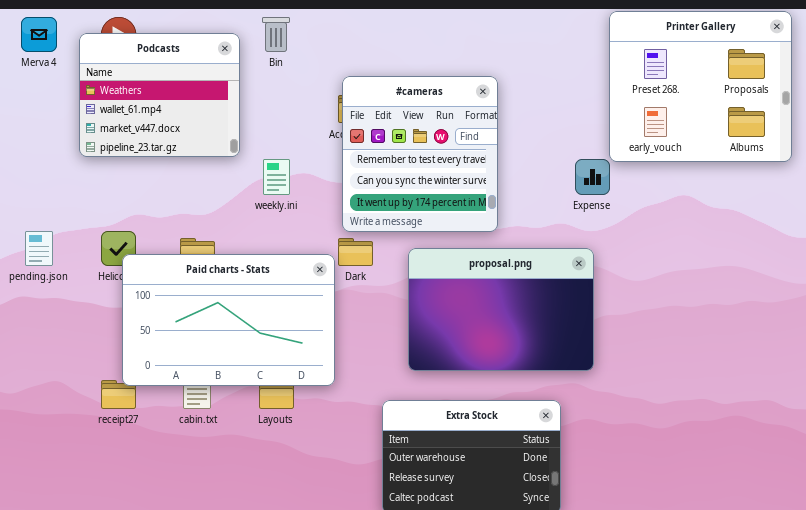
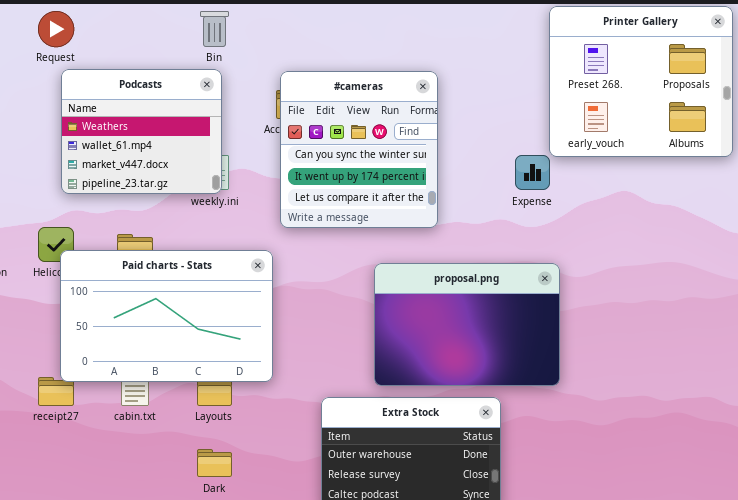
Podcasts: [79,33,240,157] -> [61,69,222,194], moved
#cameras: [342,76,498,232] -> [280,71,438,228], scrolled down 1 row
Dark: [338,238,373,266] -> [197,449,232,477], moved
proposal.png: [408,248,594,371] -> [374,263,560,386], moved

